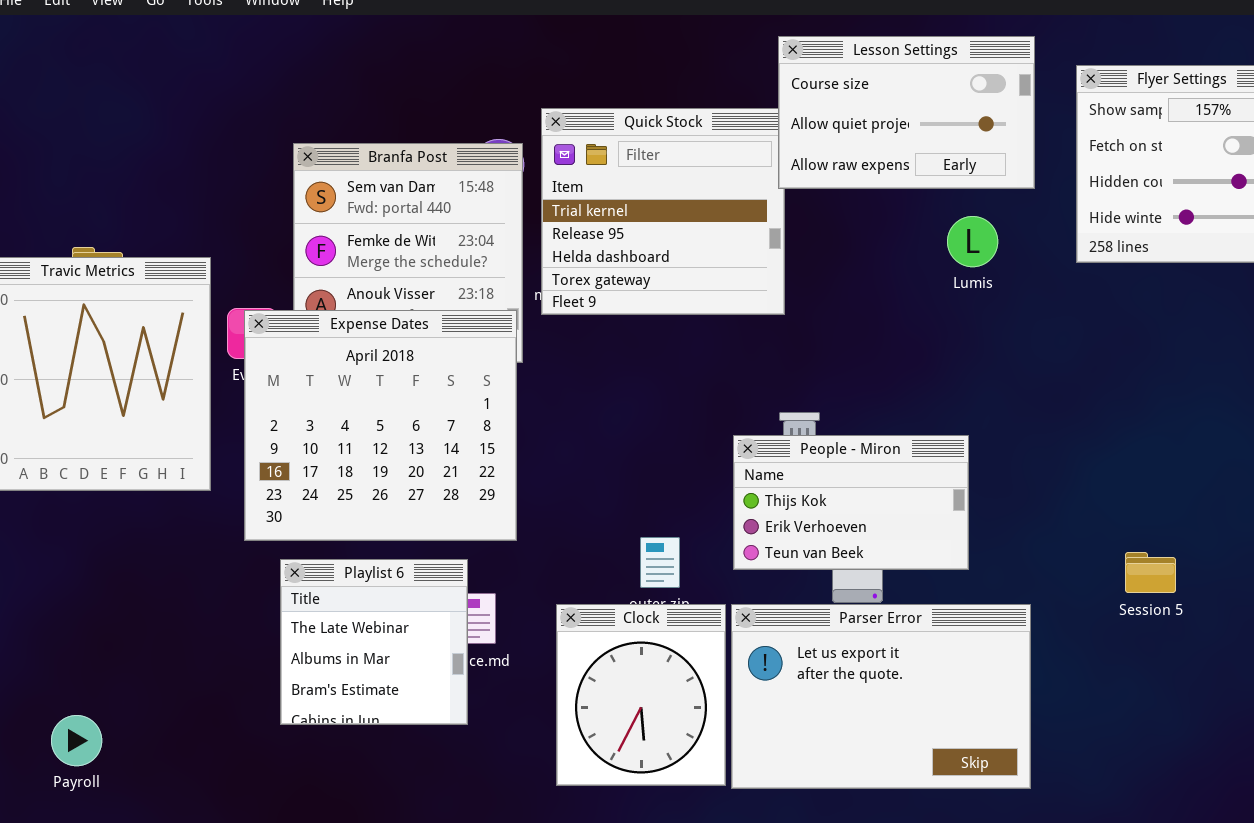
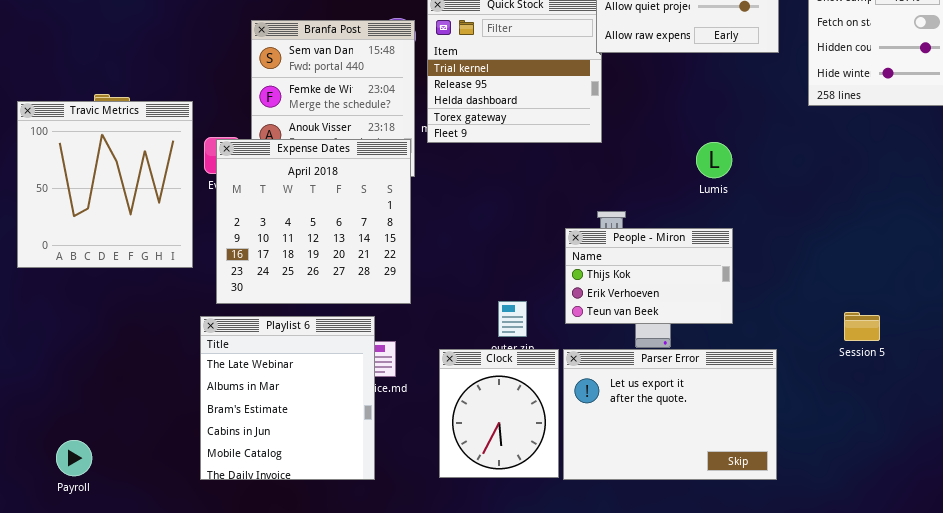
Lumis: [947,216,998,267] -> [696,142,732,178], moved
Playlist 6: [280,559,468,725] -> [200,316,375,480], resized
Payroll: [51,715,102,766] -> [56,440,92,476], moved

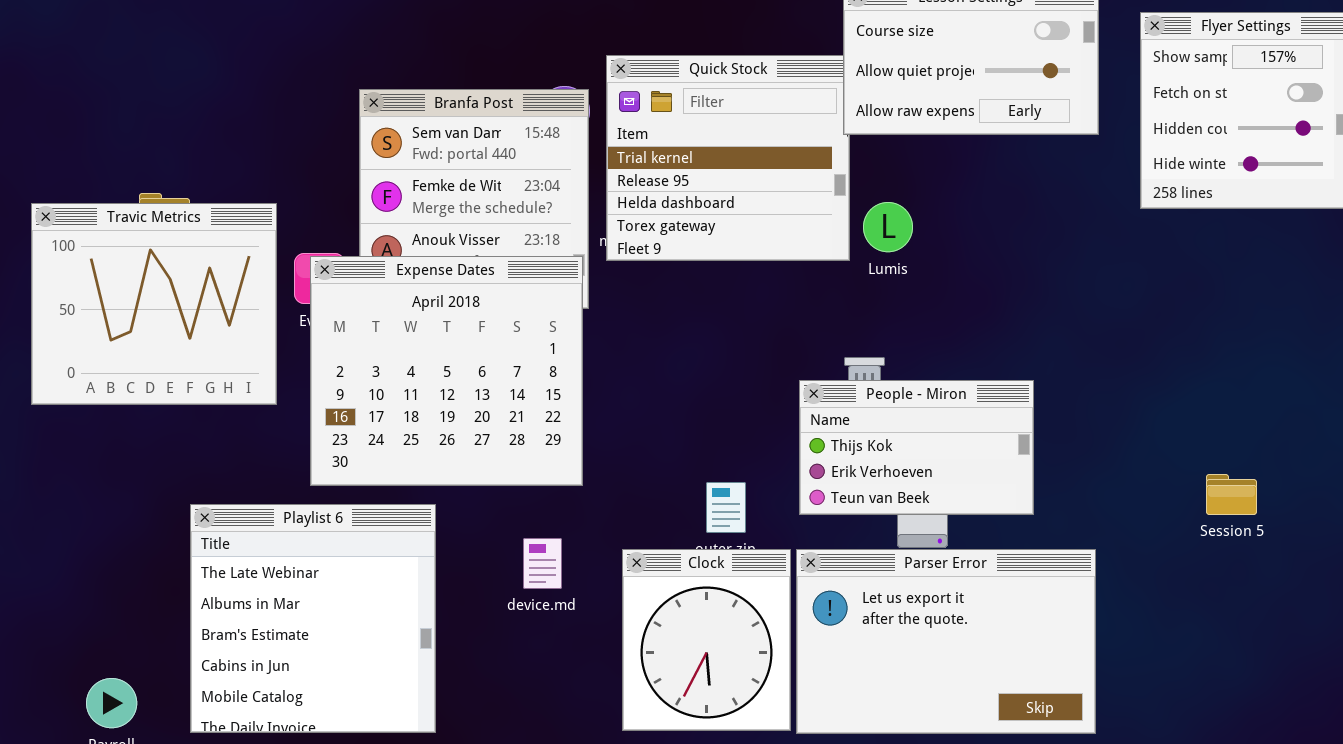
Travic Metrics: [17,101,193,268] -> [31,203,277,405], resized
Lumis: [696,142,732,178] -> [863,202,913,252], moved
Session 5: [844,312,880,341] -> [1206,474,1257,515], moved
Playlist 6: [200,316,375,480] -> [190,504,436,733], moved

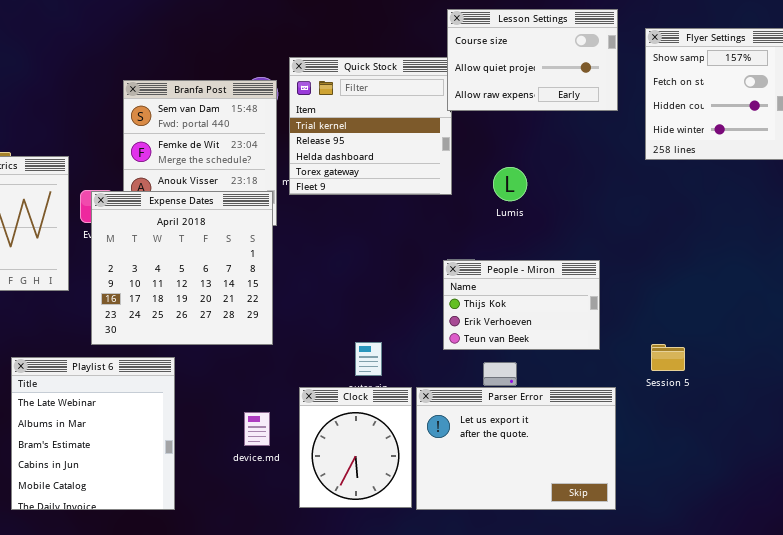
Lumis: [863,202,913,252] -> [493,167,527,201], moved
People - Miron: [799,380,1034,515] -> [443,260,600,350], moved
Session 5: [1206,474,1257,515] -> [651,344,685,371], moved
device.md: [523,538,562,589] -> [244,412,270,446], moved

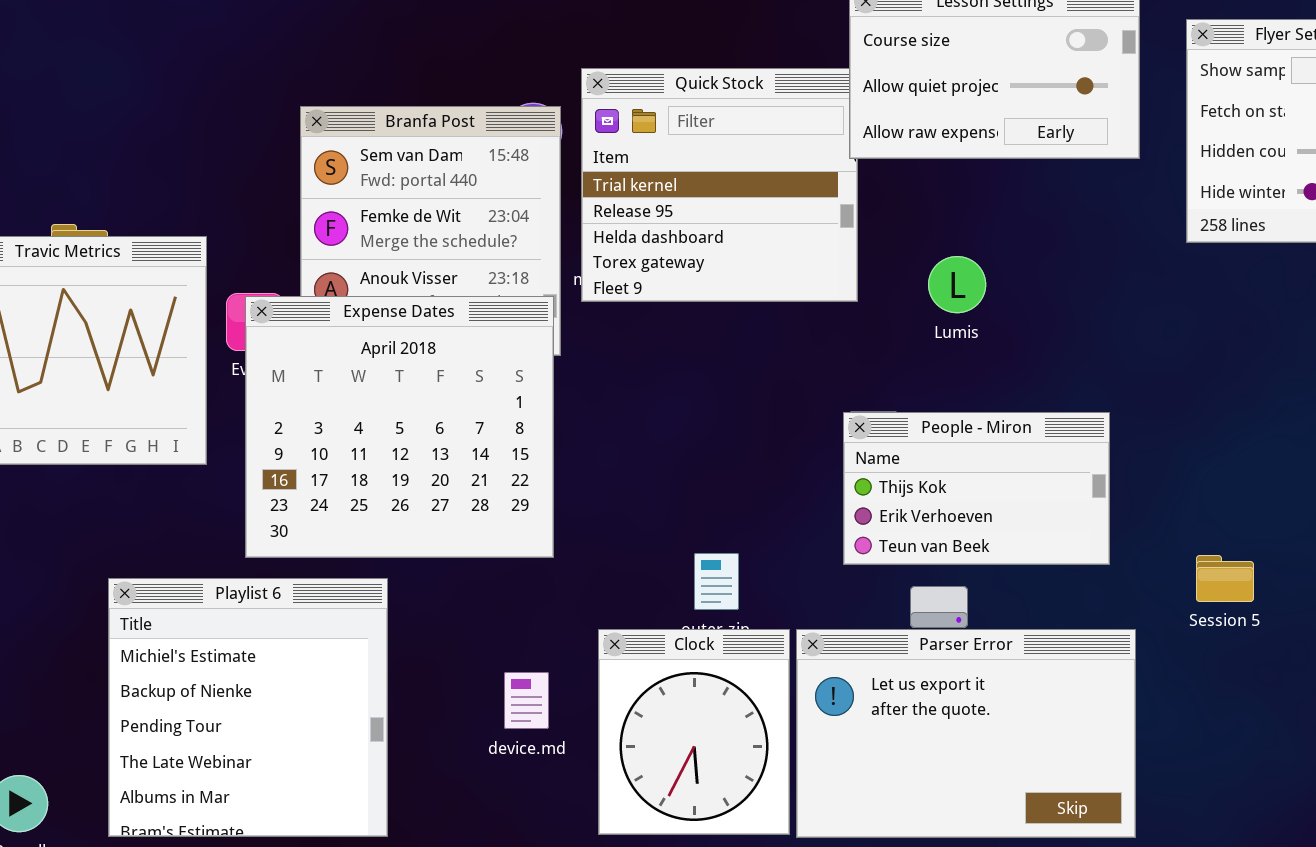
Playlist 6: [11,357,175,510] -> [108,578,388,837], scrolled up 3 rows

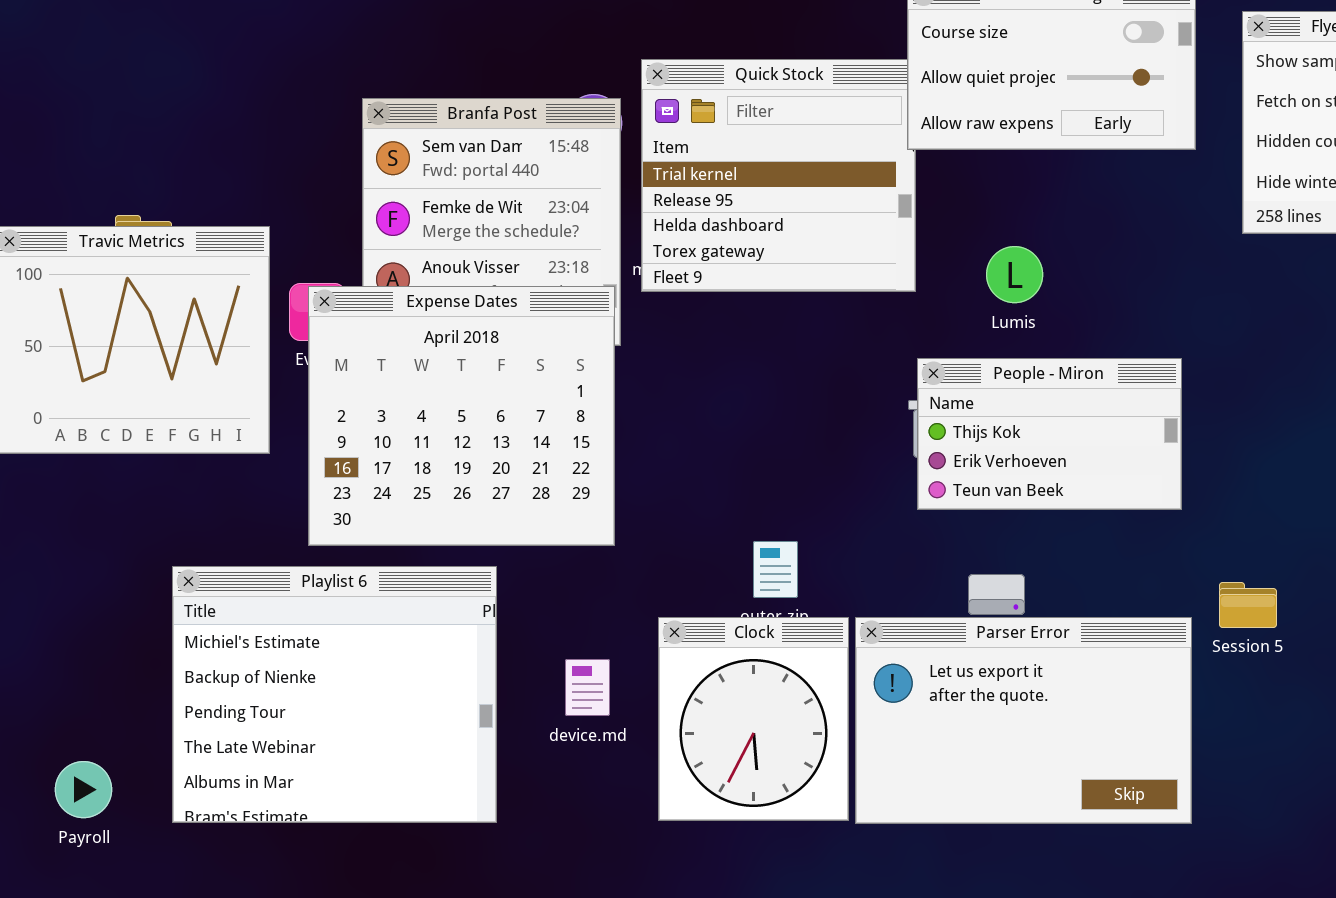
People - Miron: [843,412,1110,565] -> [917,358,1182,510], moved
Session 5: [1196,555,1254,602] -> [1219,582,1277,628], moved
Playlist 6: [108,578,388,837] -> [172,566,497,823], resized

